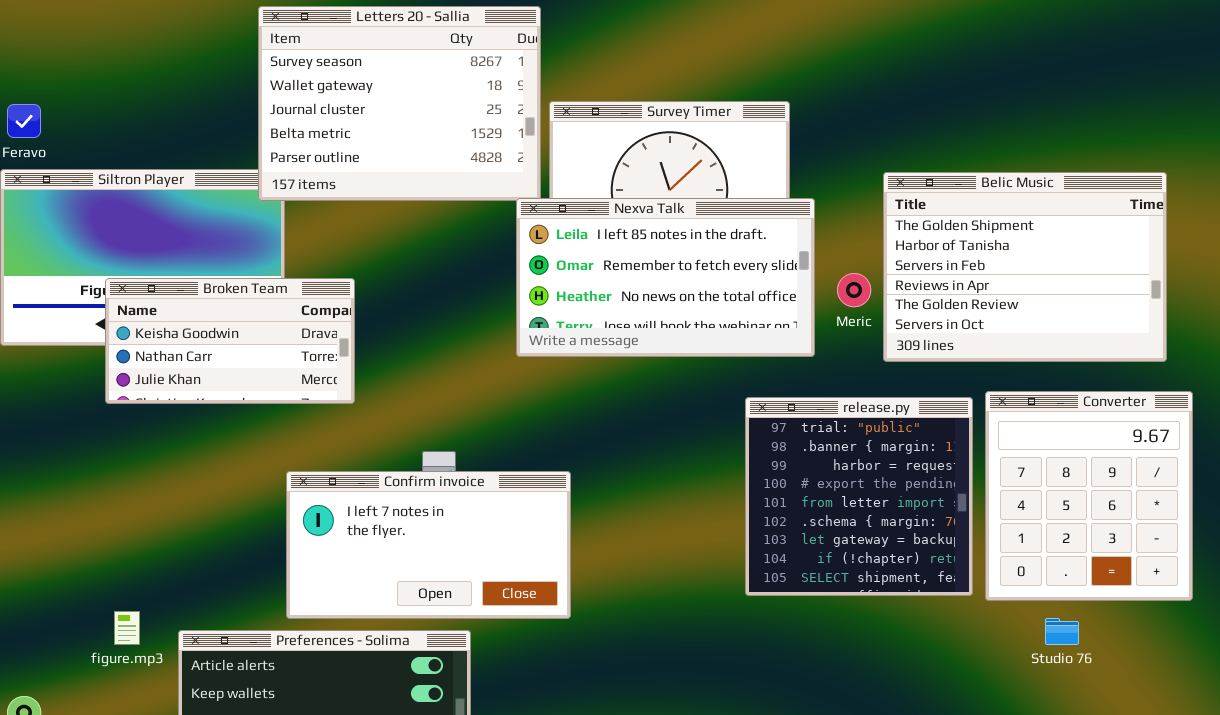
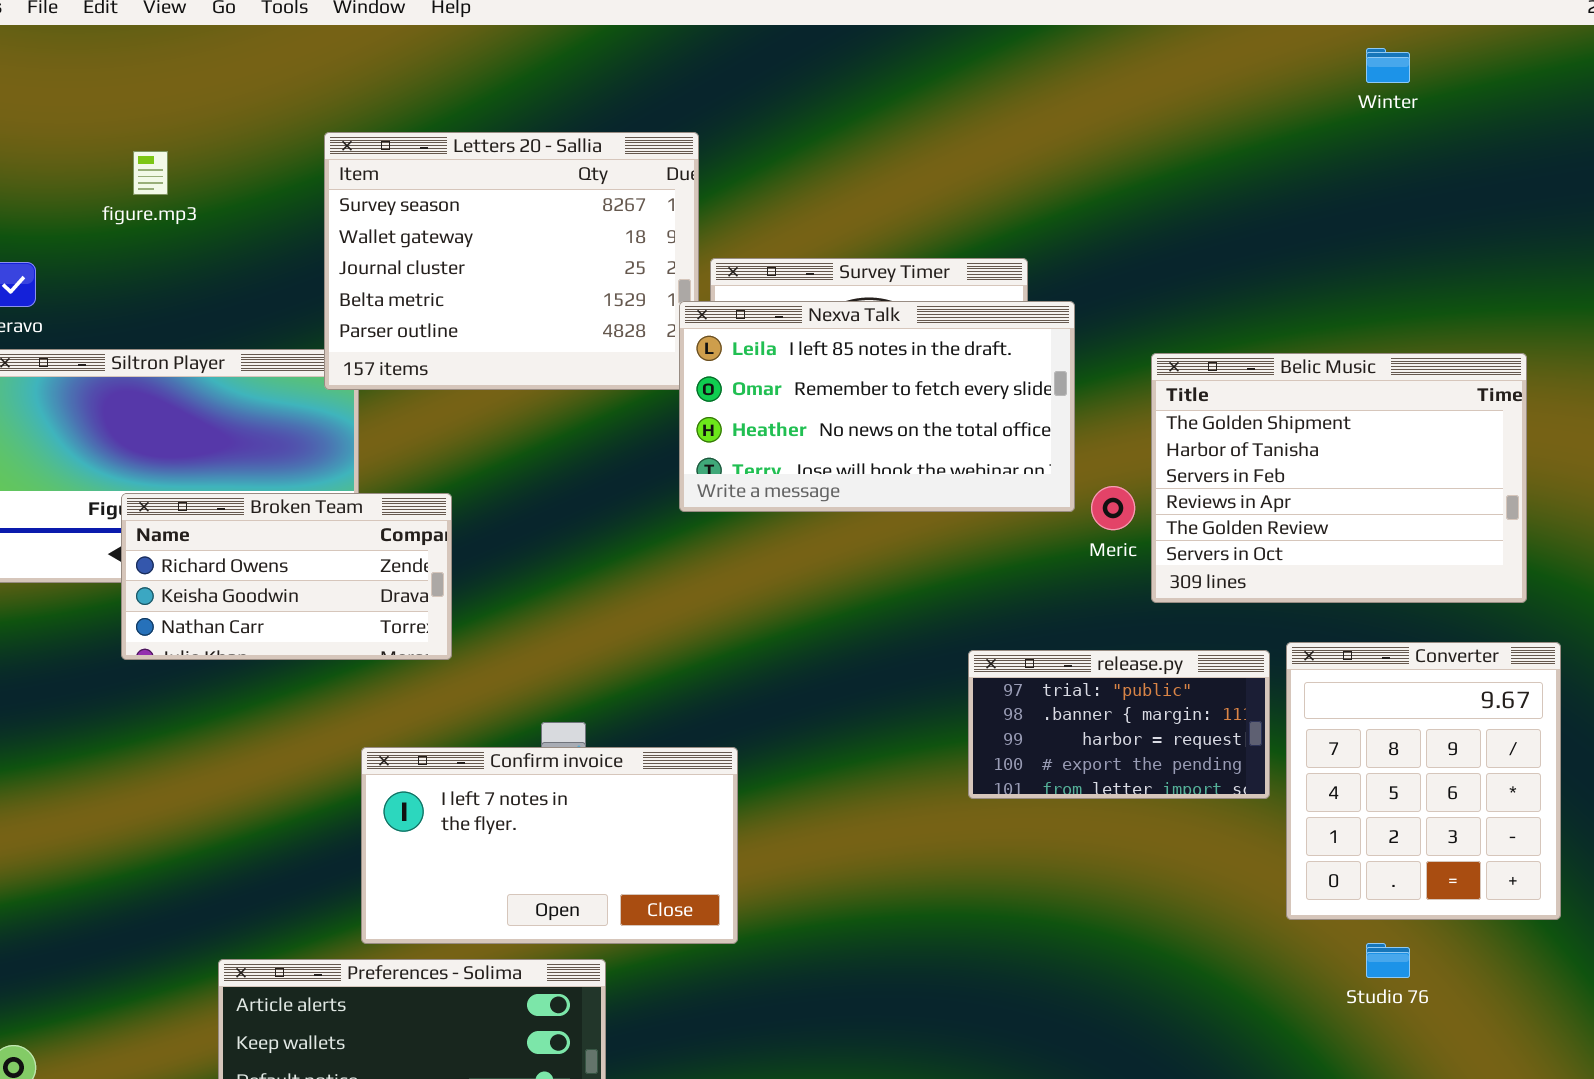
Nexva Talk: [516,198,815,357] -> [679,301,1075,512], moved
Broken Team: [105,278,355,404] -> [121,493,452,660], scrolled up 1 row
release.py: [745,397,973,596] -> [968,650,1270,799], resized
figure.mp3: [114,611,140,645] -> [133,151,168,195], moved

